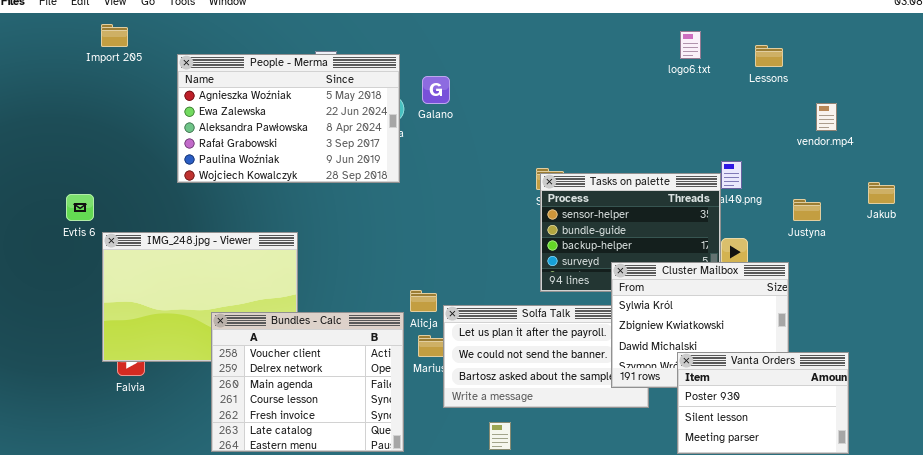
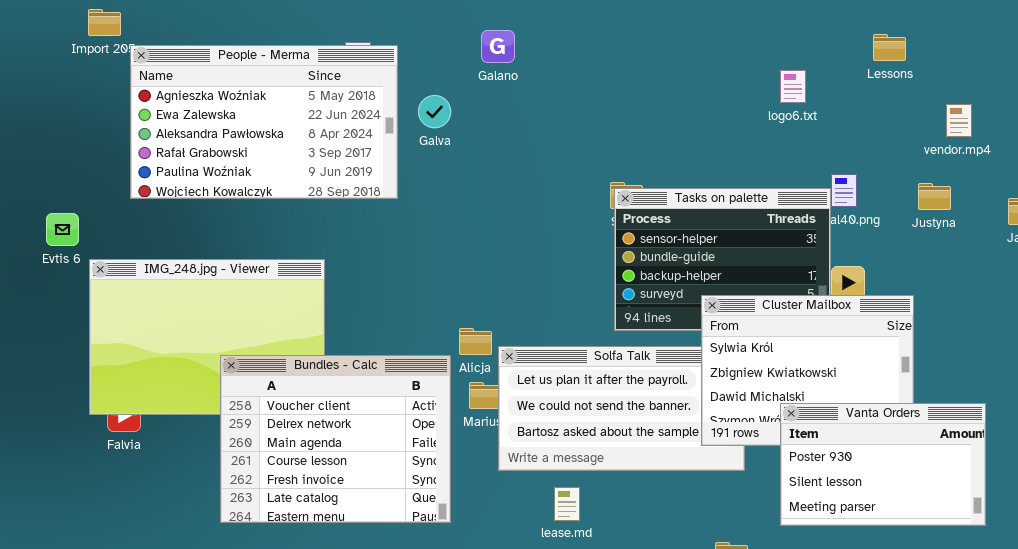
logo6.txt: [680,31,701,59] -> [780,70,806,103], moved
People - Merma: [177,54,400,183] -> [130,45,398,199], moved
Galano: [422,76,450,104] -> [481,30,515,63], moved
Justyna: [793,199,821,221] -> [918,183,951,210], moved

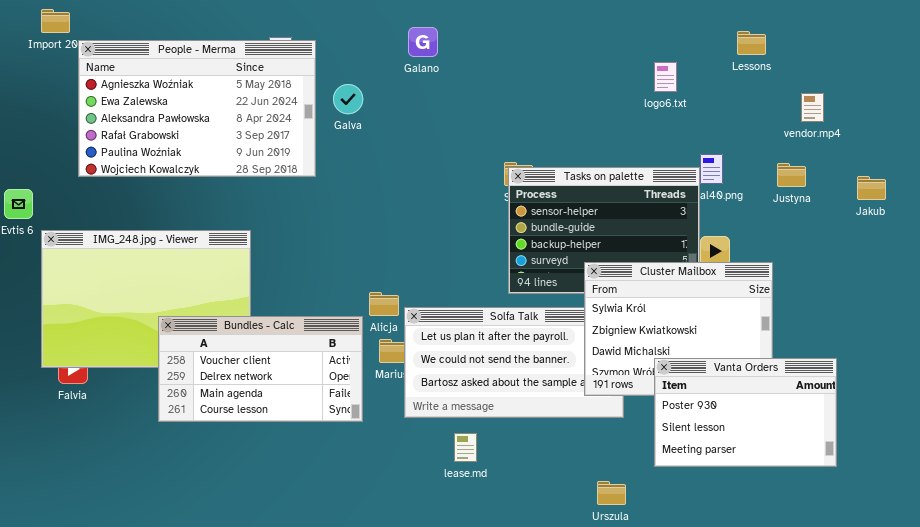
Galano: [481,30,515,63] -> [408,27,438,57], moved
Bundles - Calc: [220,355,451,523] -> [158,316,363,422], resized

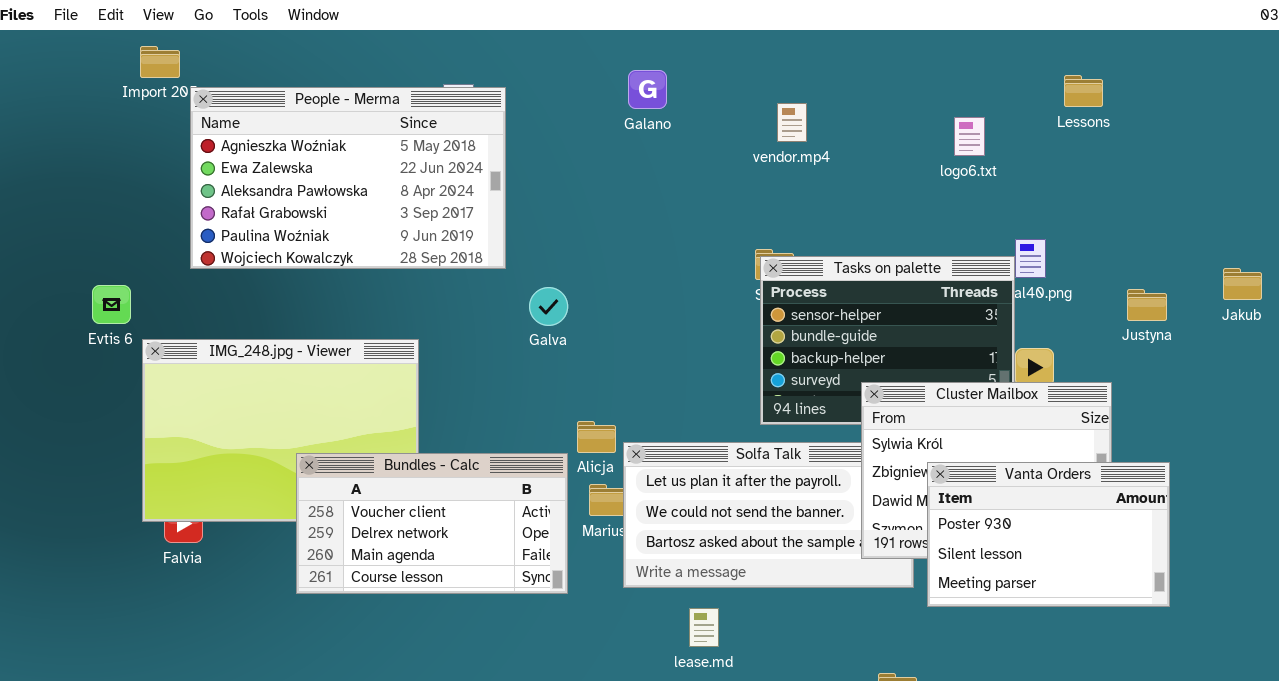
Galva: [333,84,363,114] -> [529,287,568,326], moved
vendor.mp4: [801,93,824,122] -> [777,103,807,142], moved
Justyna: [777,163,806,187] -> [1127,289,1167,321], moved
Vanta Orders: [654,358,837,467] -> [927,462,1170,607], moved

